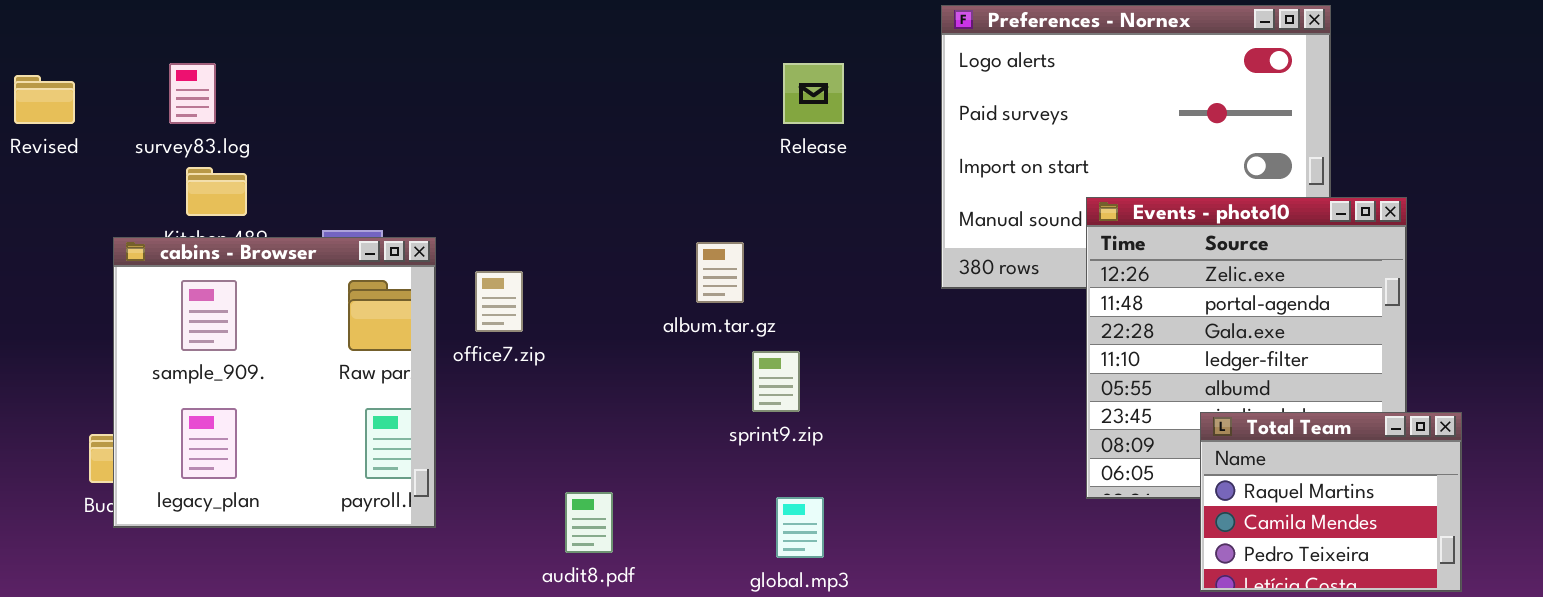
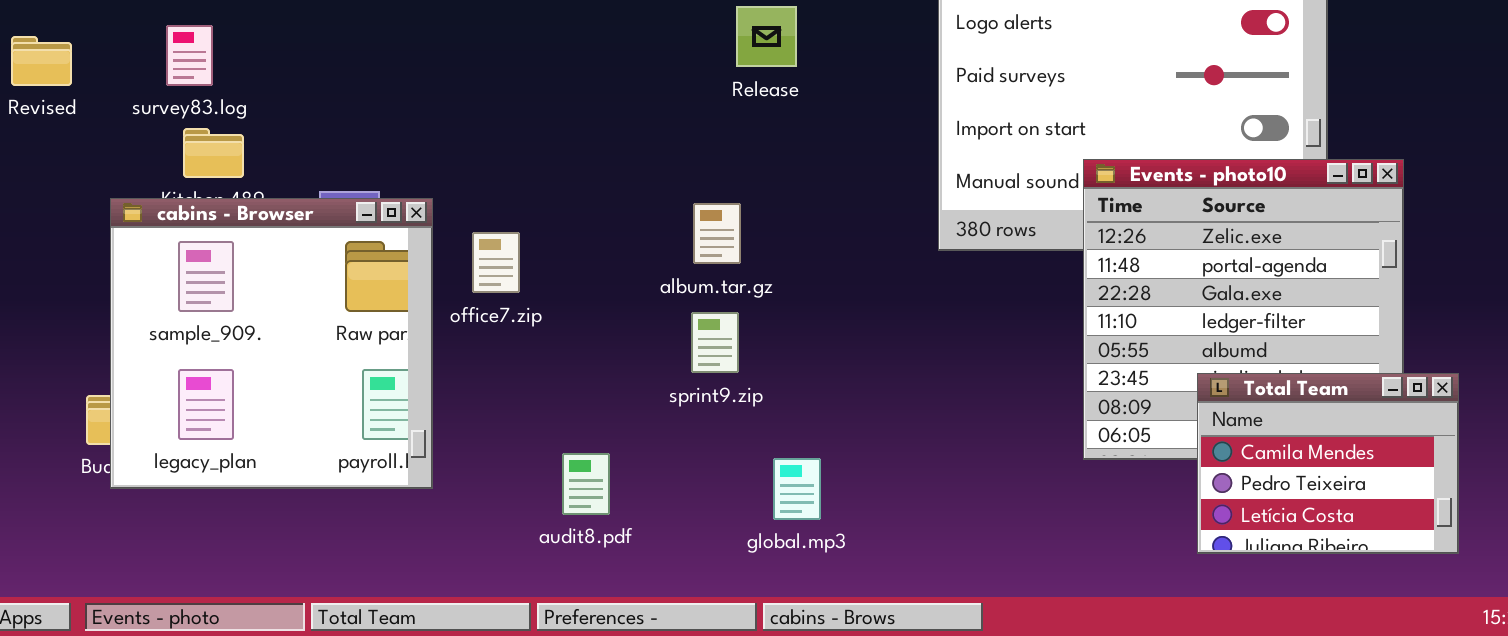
Release: [783,63,844,124] -> [736,6,797,67], moved
sprint9.zip: [752,351,800,412] -> [691,312,739,373], moved
Total Team: [1200,412,1462,592] -> [1197,373,1459,554], scrolled down 1 row

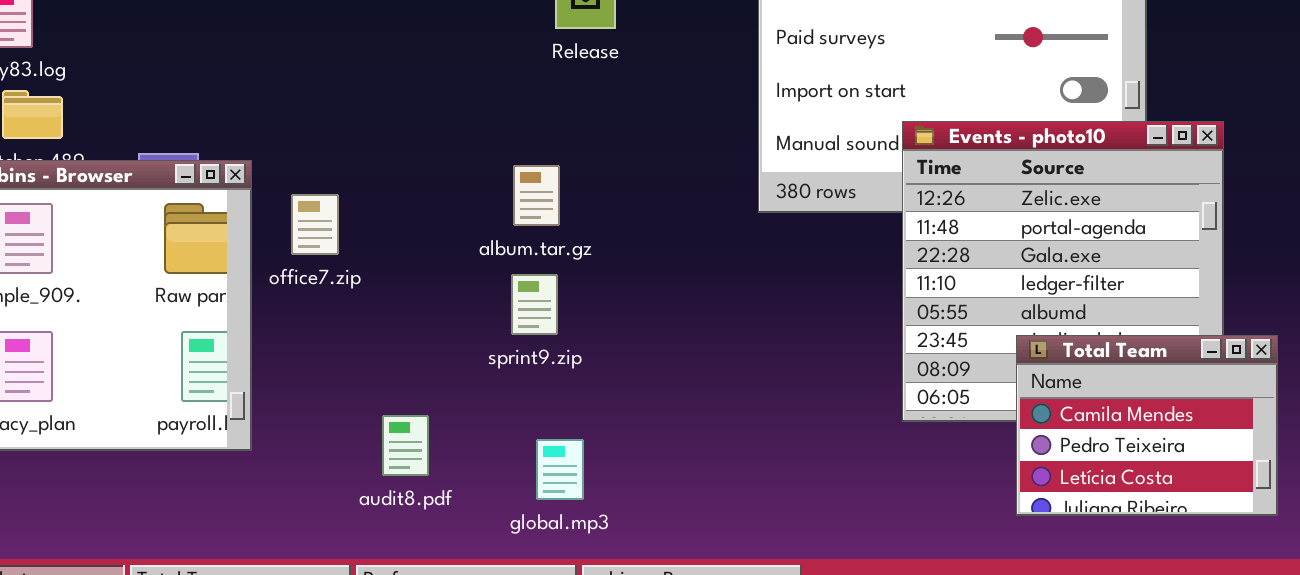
global.mp3: [773,458,821,520] -> [536,439,584,500], moved

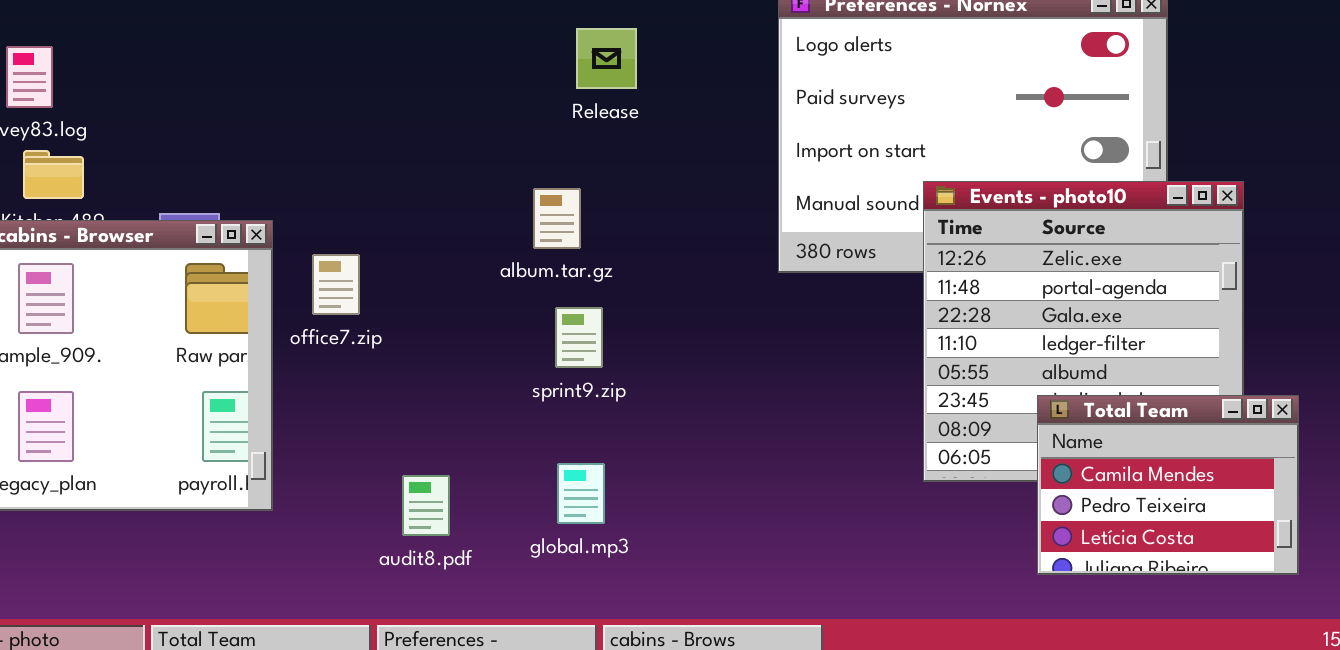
album.tar.gz: [513,165,560,226] -> [533,188,581,249], moved
sprint9.zip: [511,274,558,335] -> [555,307,603,368], moved
global.mp3: [536,439,584,500] -> [557,463,605,524], moved

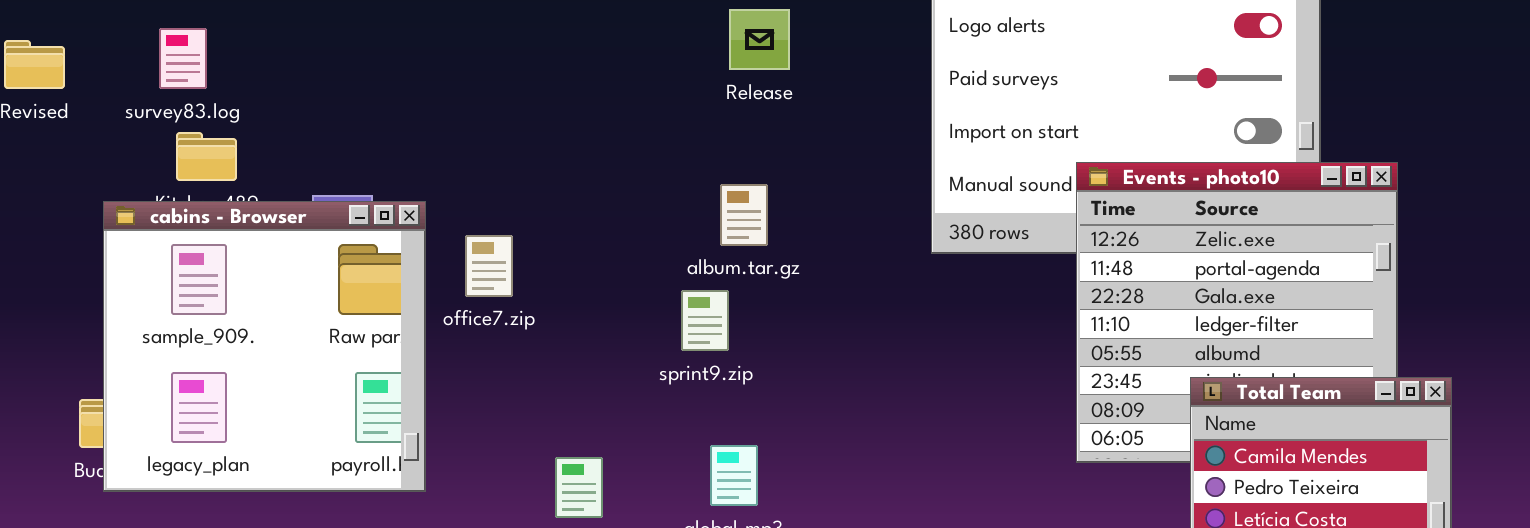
album.tar.gz: [533,188,581,249] -> [720,184,768,246], moved
sprint9.zip: [555,307,603,368] -> [681,290,729,351], moved

